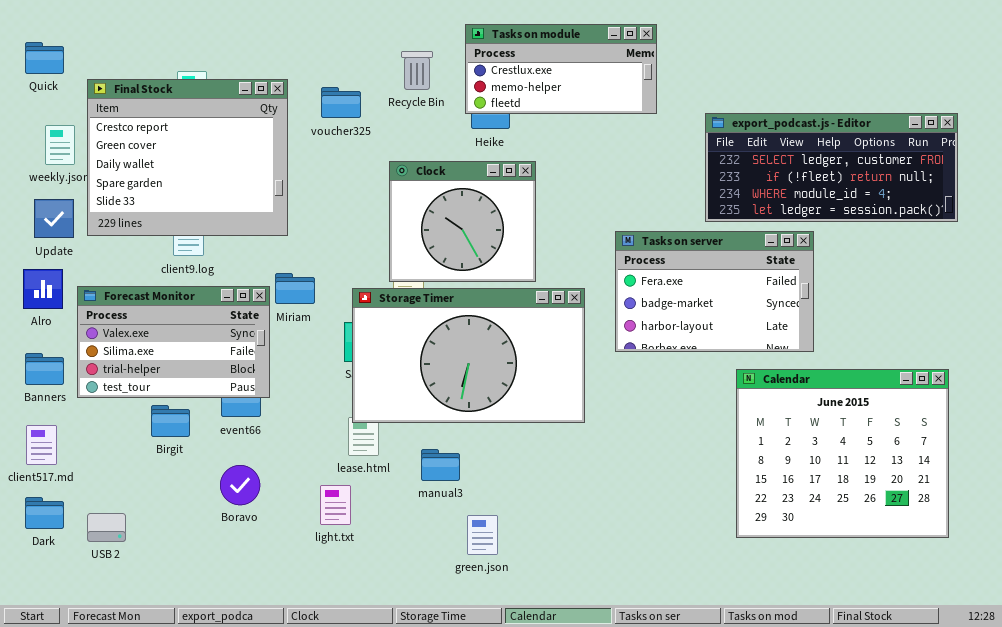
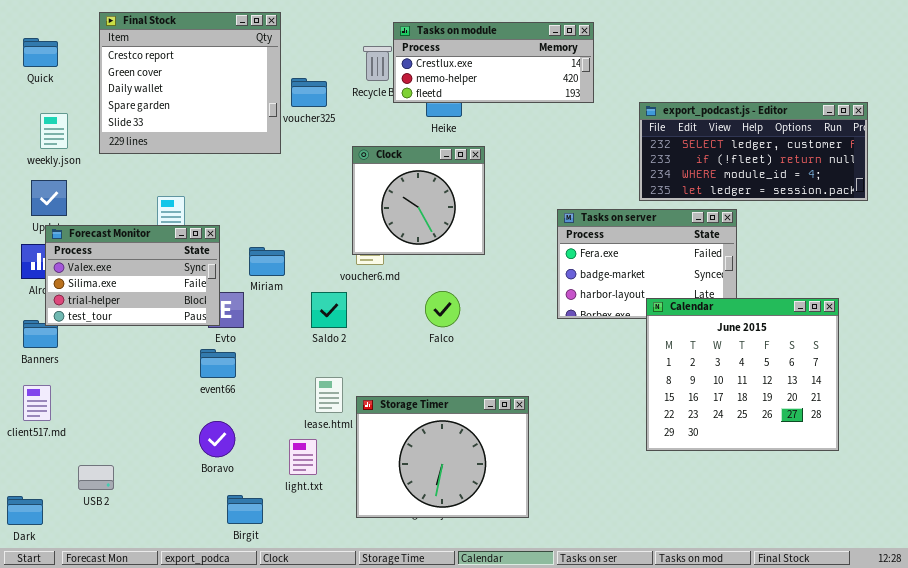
Tasks on module: [465,24,657,114] -> [393,22,594,103], resized
Final Stock: [87,79,288,236] -> [99,12,281,154], moved
Forecast Monitor: [77,286,270,398] -> [45,225,220,326], moved
Storage Timer: [352,288,585,423] -> [356,396,529,518], moved, resized
Calendar: [736,369,949,538] -> [646,298,839,451], moved
Birgit: [151,405,190,437] -> [227,495,263,524], moved
Dark: [25,497,64,529] -> [7,496,43,525], moved

